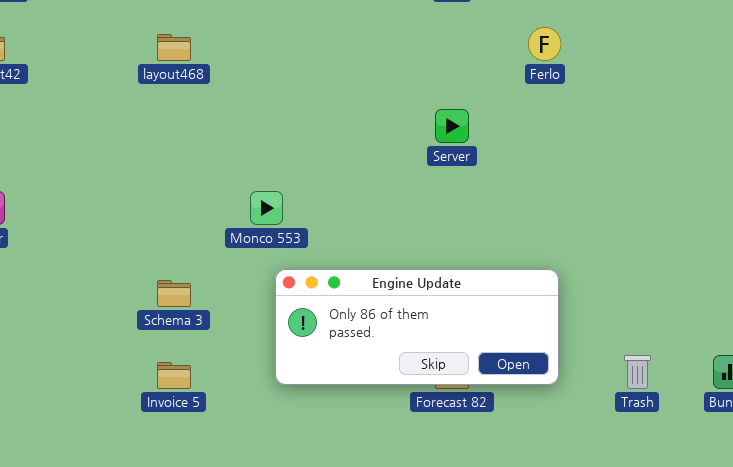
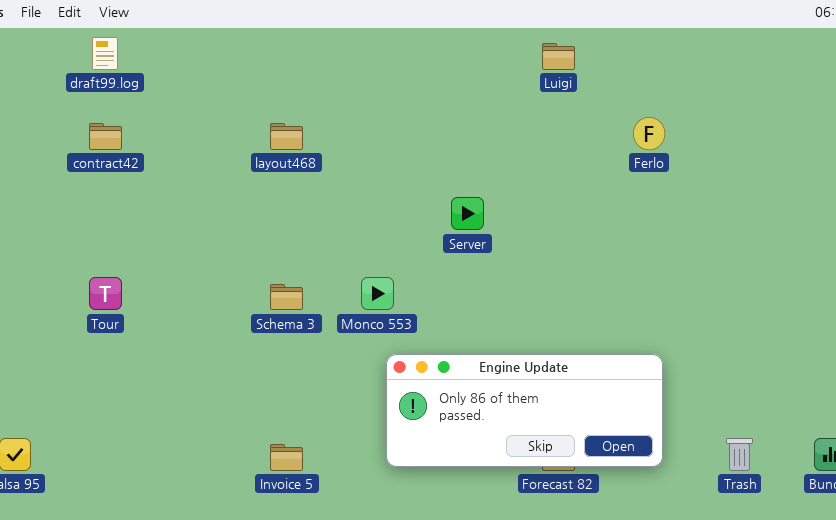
Server: [435,109,469,143] -> [451,197,484,230], moved
Schema 3: [157,280,191,307] -> [270,284,303,310], moved

